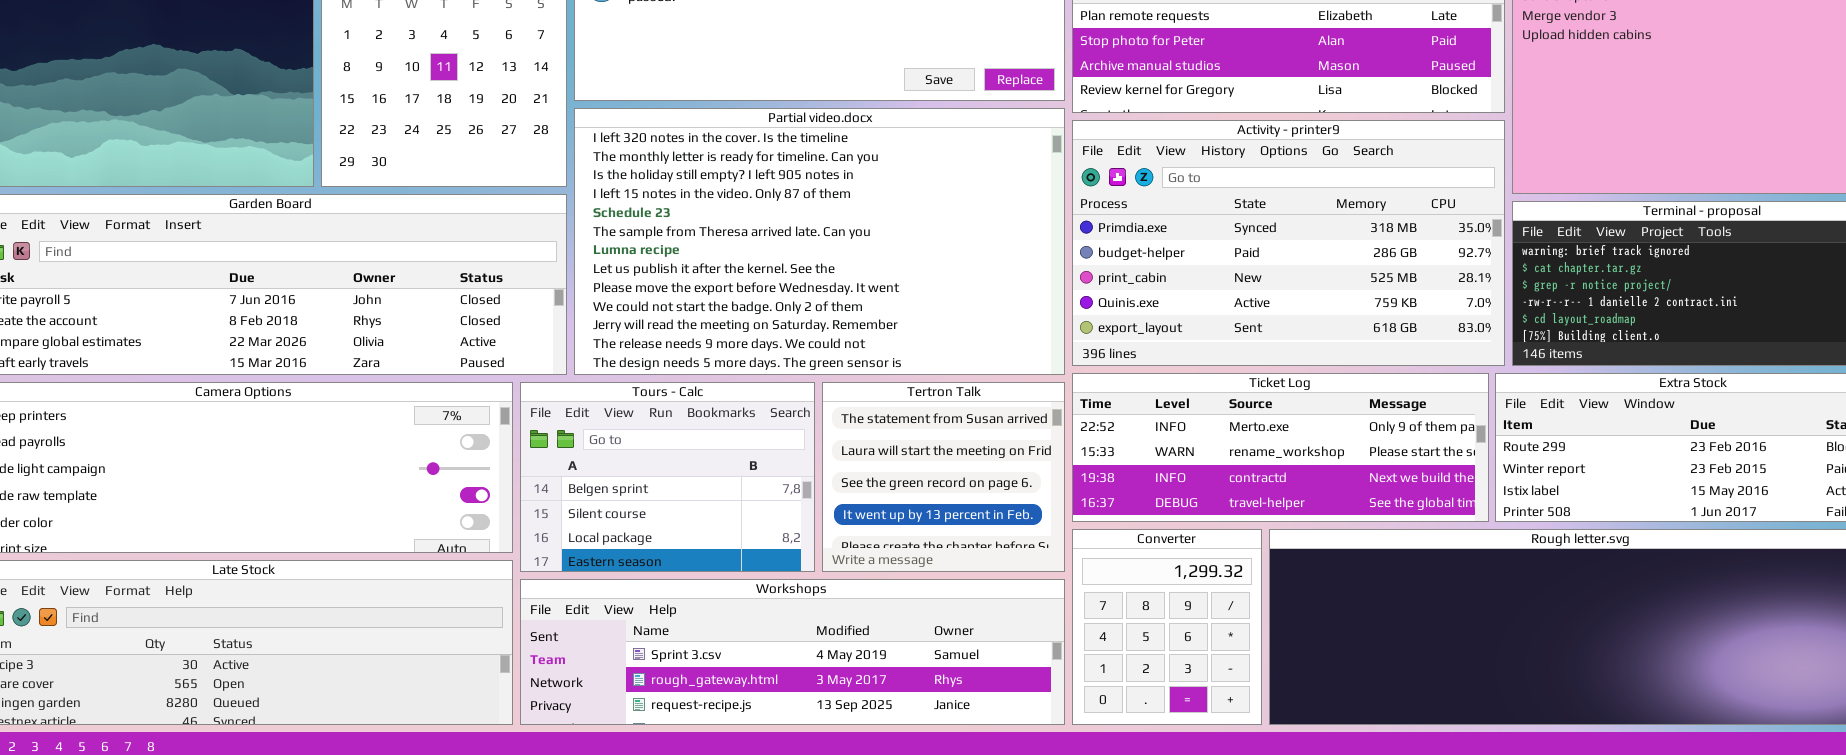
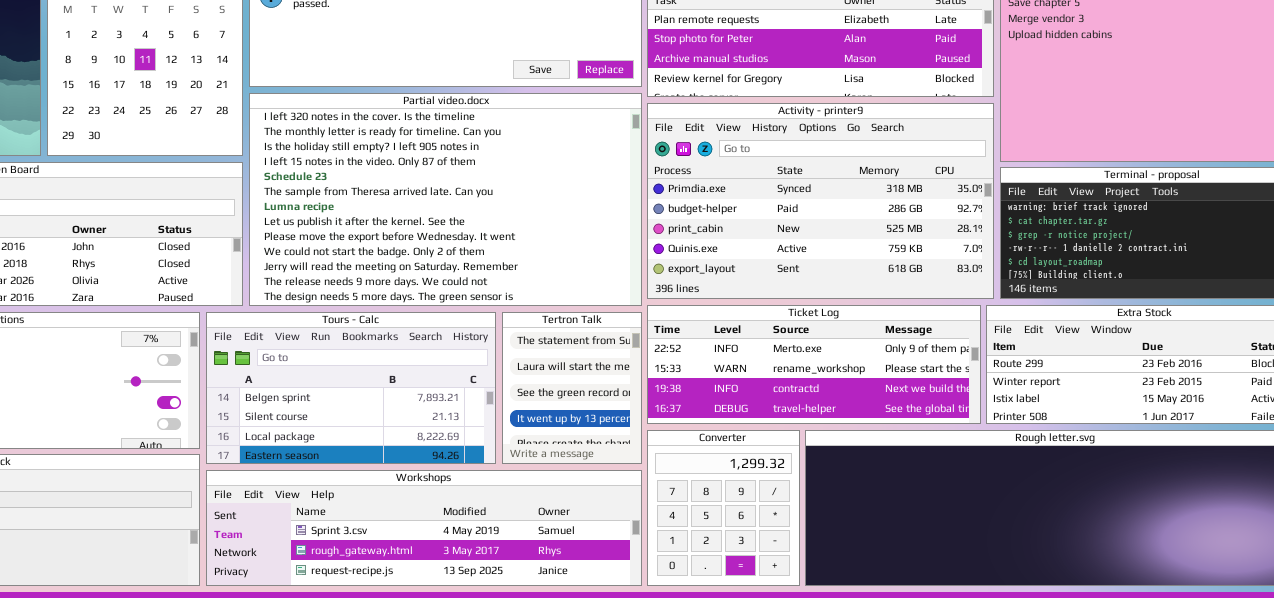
Tours - Calc: [520,382,815,572] -> [206,312,496,464], resized
Tertron Talk: [822,382,1065,572] -> [502,312,642,464], resized

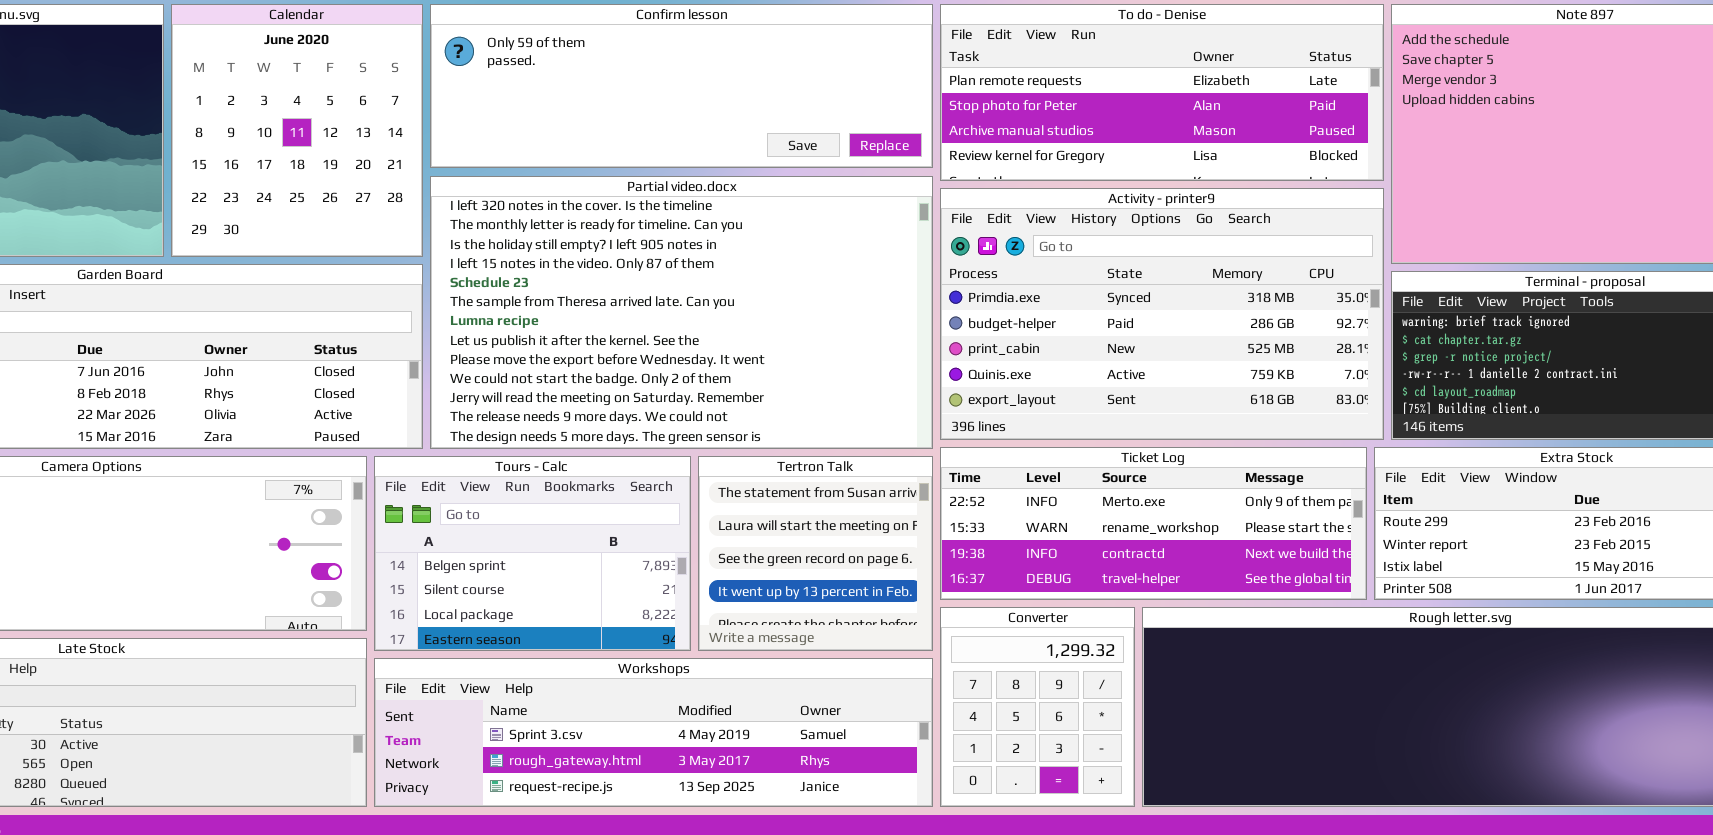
Tours - Calc: [206,312,496,464] -> [374,456,691,651], resized
Tertron Talk: [502,312,642,464] -> [698,456,933,651], resized

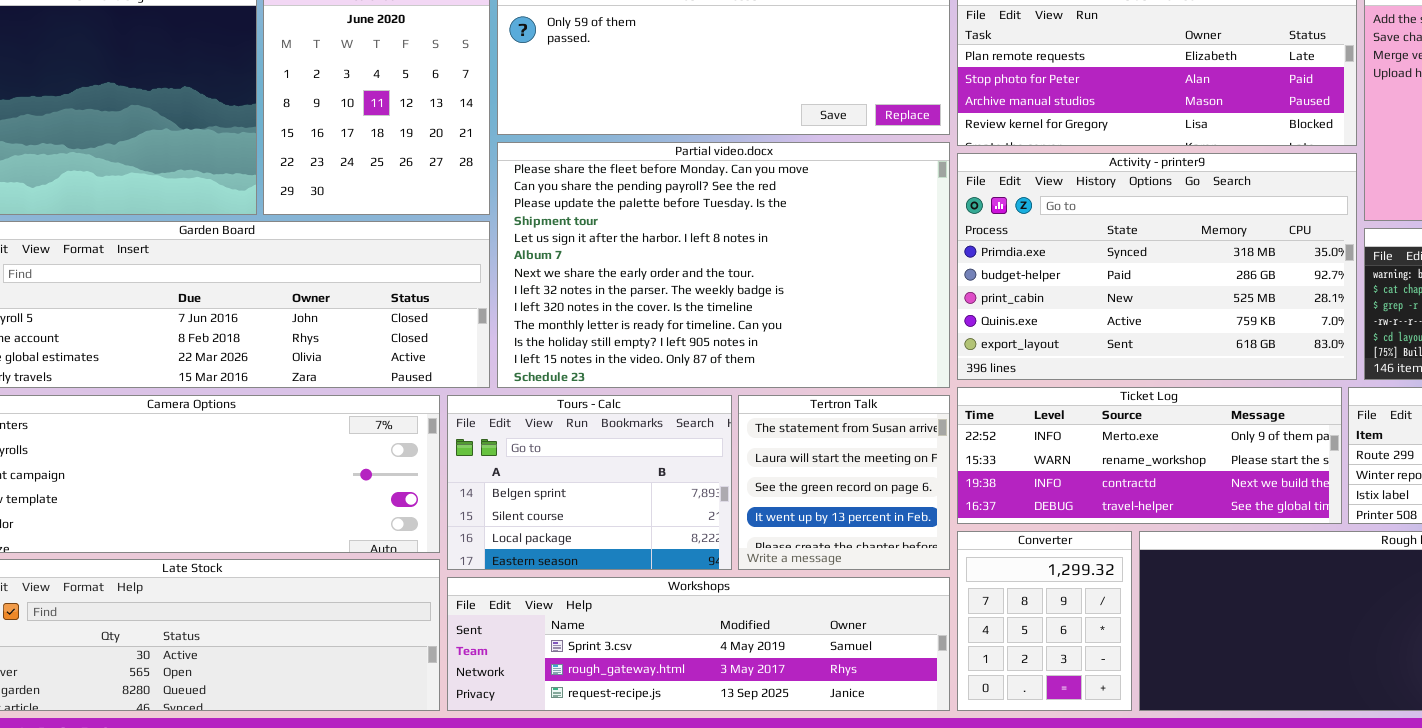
Partial video.docx: [430,176,933,449] -> [497,142,950,388], scrolled up 8 rows

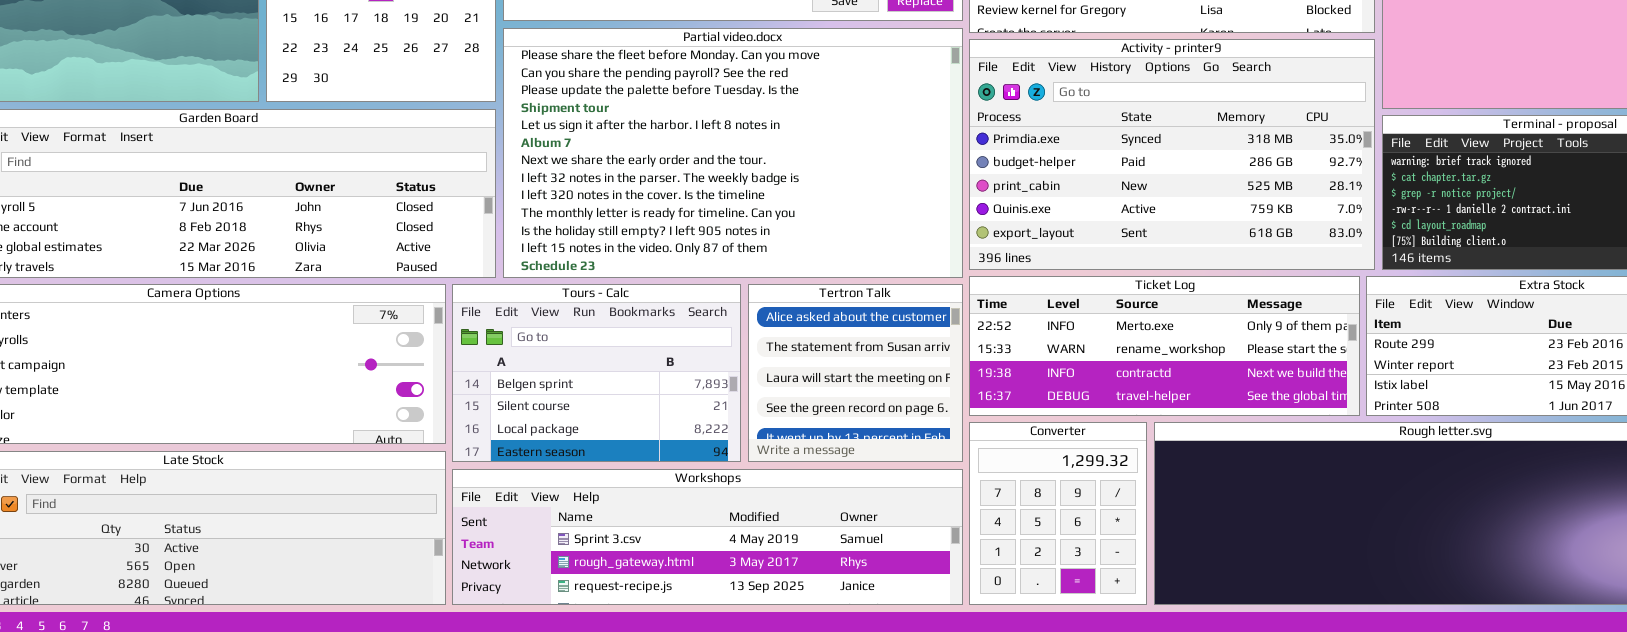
Tertron Talk: [738,395,950,570] -> [748,284,963,462], scrolled up 1 row

